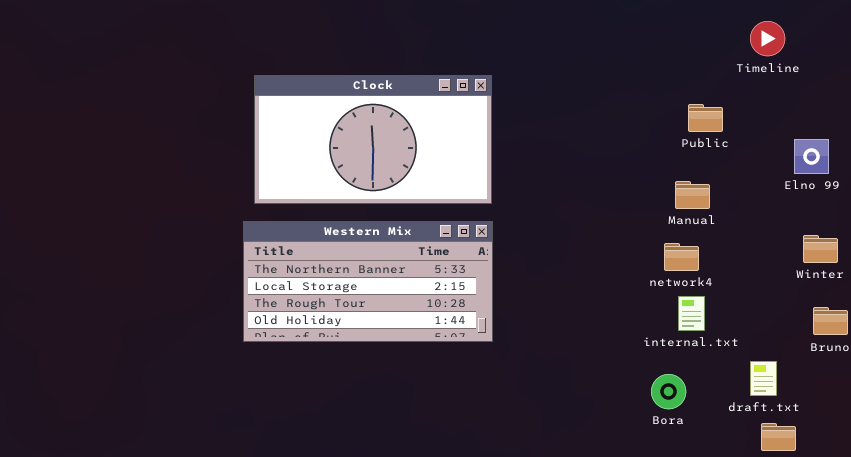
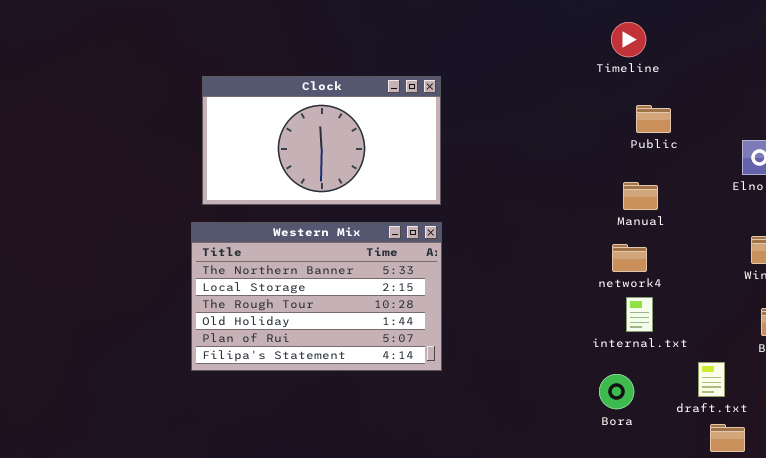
Timeline: [750,21,785,56] -> [611,22,646,57], moved
Western Mix: [243,221,493,342] -> [191,222,442,371], resized

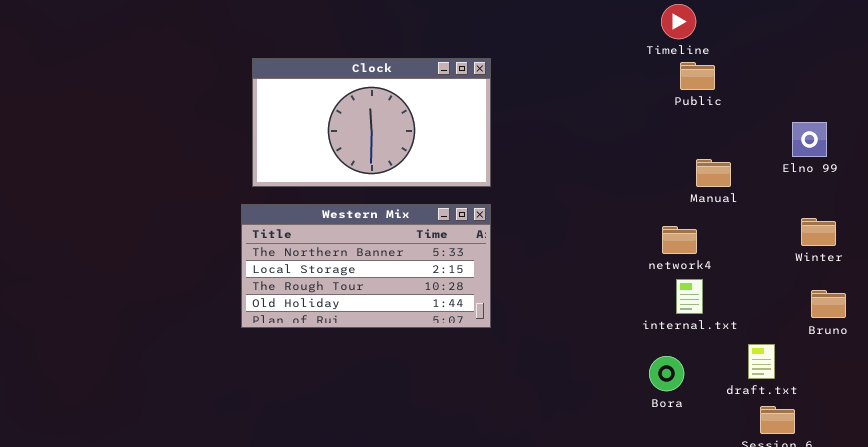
Public: [636,105,671,133] -> [680,62,715,90], moved
Manual: [623,182,658,210] -> [696,159,731,187], moved
Western Mix: [191,222,442,371] -> [241,204,491,328], resized

